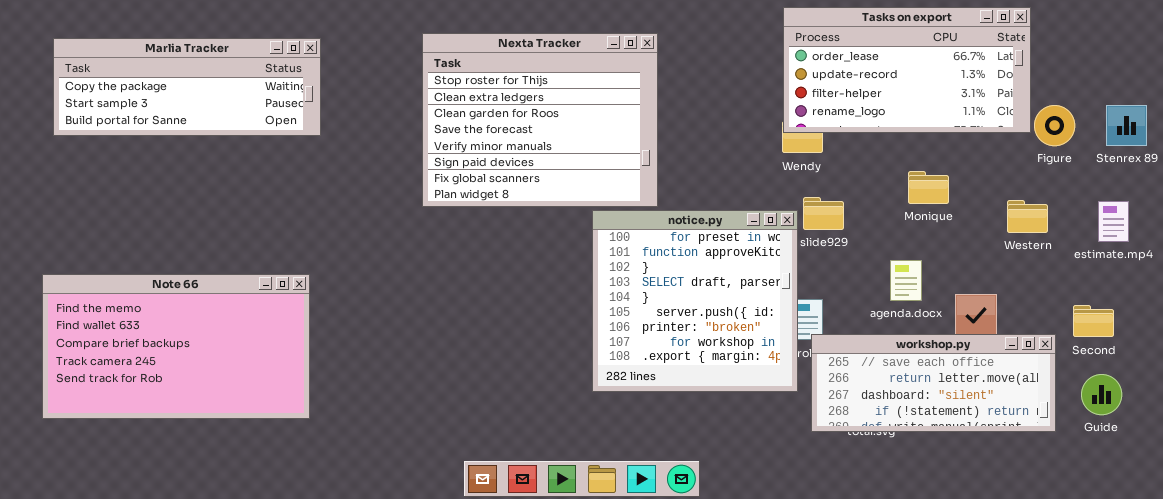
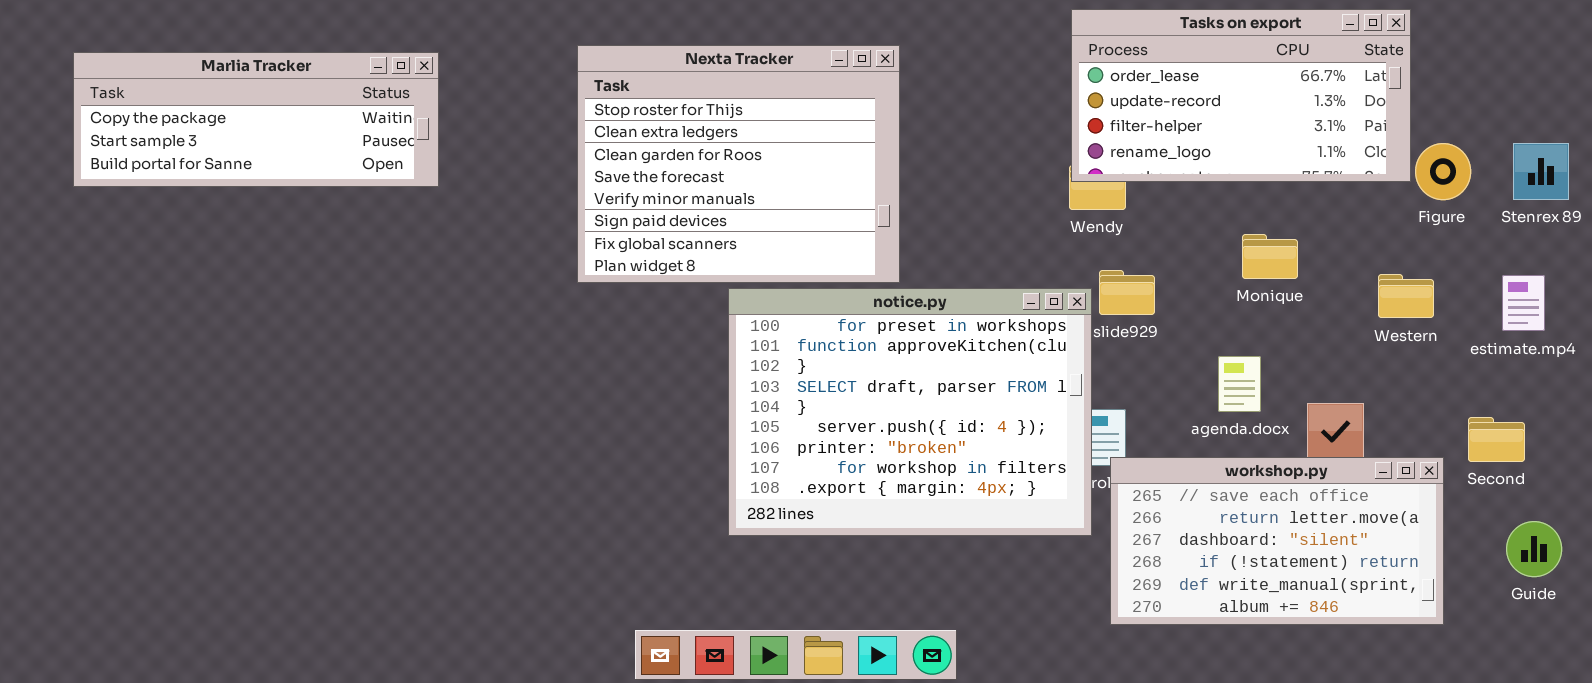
notice.py: [592,210,798,392] -> [728,288,1092,536], resized
Note 66: [42,274,310,419] -> none, closed
workshop.py: [811,334,1056,432] -> [1110,457,1444,625], resized
Guide: [1081,374,1122,415] -> [1506,521,1562,577], moved

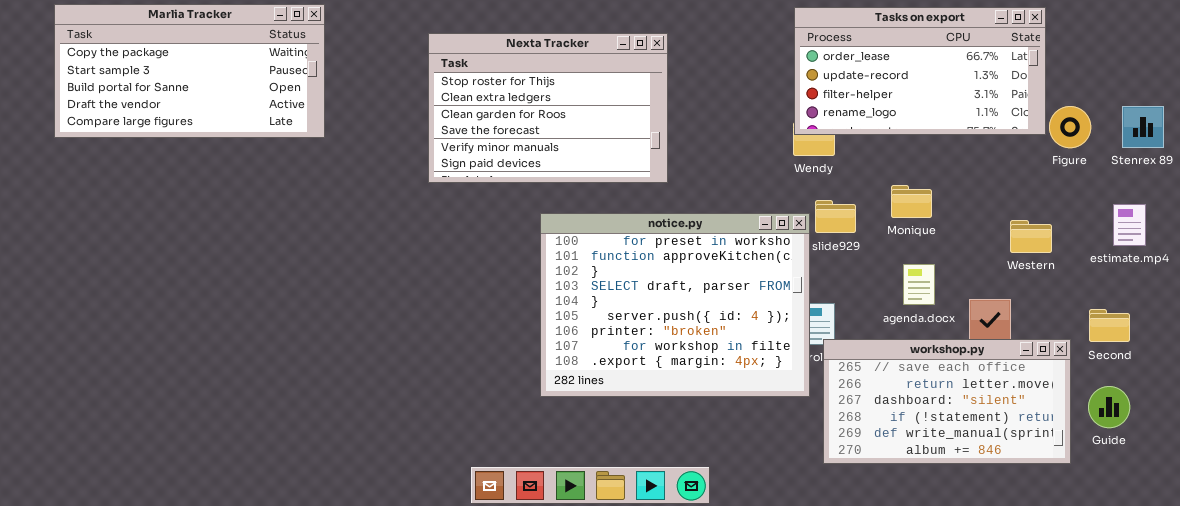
Nexta Tracker: [577,45,900,283] -> [428,33,668,183], resized
Marlia Tracker: [73,52,439,187] -> [54,4,325,138], resized
Monique: [1242,234,1298,279] -> [891,185,932,218], moved
Western: [1378,274,1434,318] -> [1010,220,1052,253], moved
Guide: [1506,521,1562,577] -> [1088,386,1130,428], moved

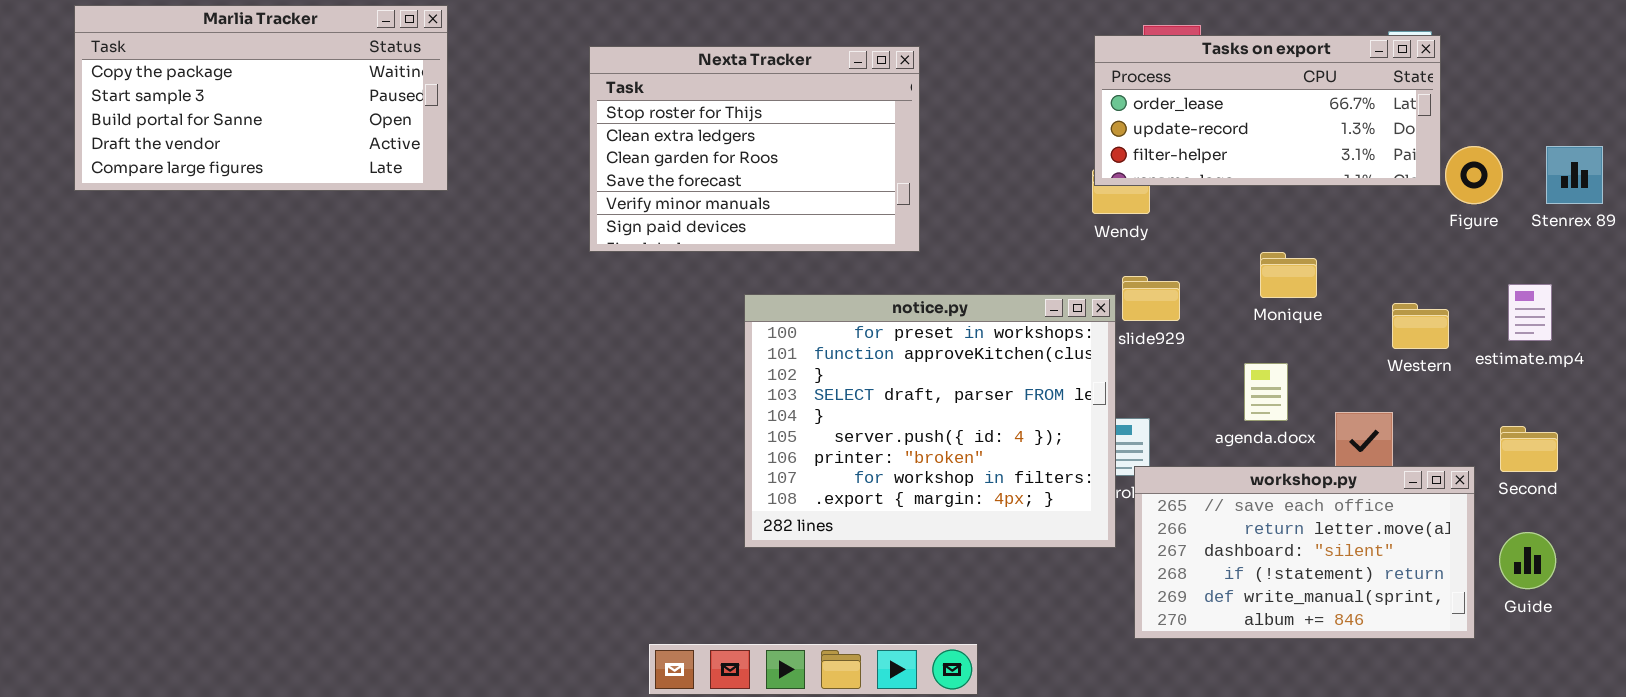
Tasks on export: [794,7,1046,135] -> [1094,35,1441,186], resized
Monique: [891,185,932,218] -> [1260,252,1317,298], moved
estimate.mp4: [1113,204,1146,246] -> [1508,284,1552,341], moved

